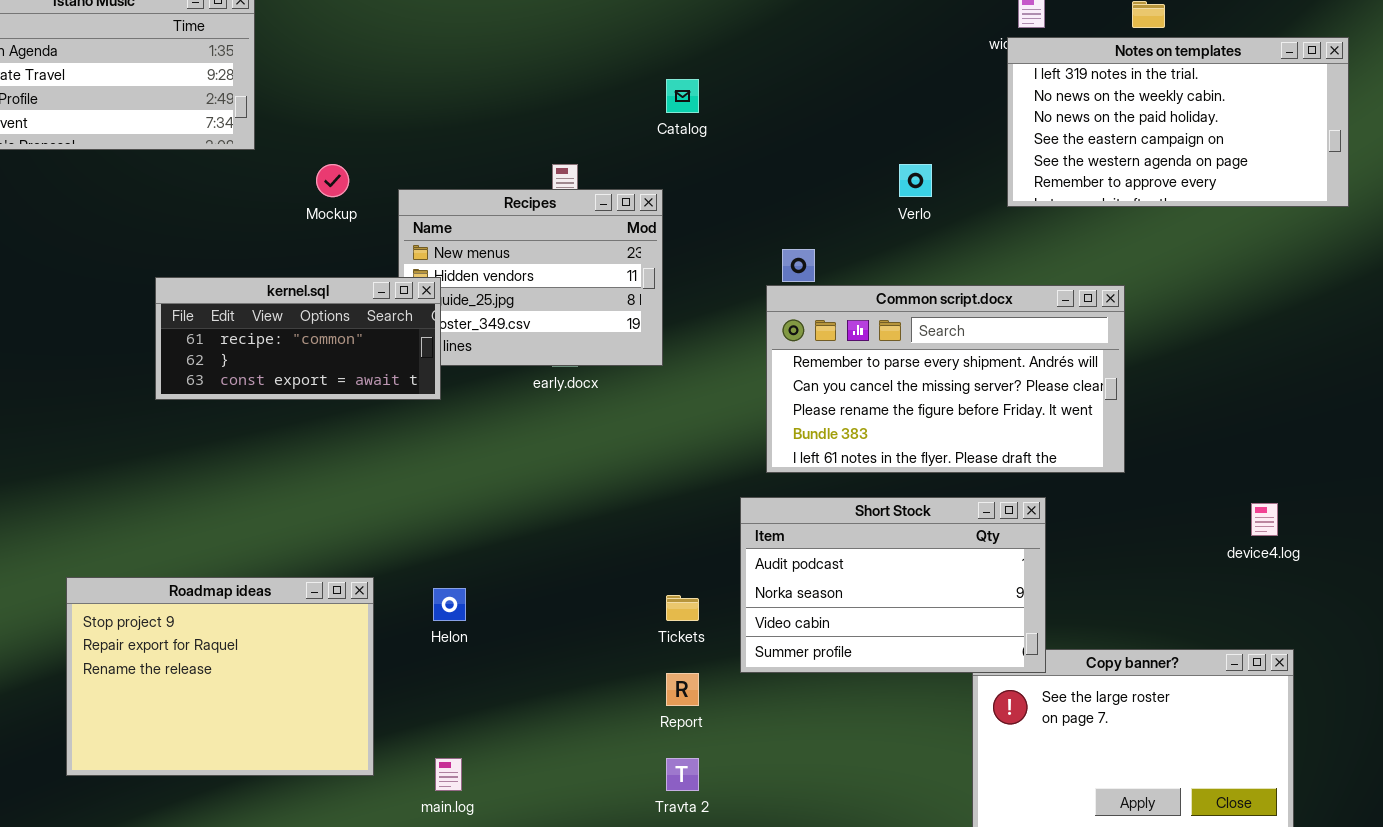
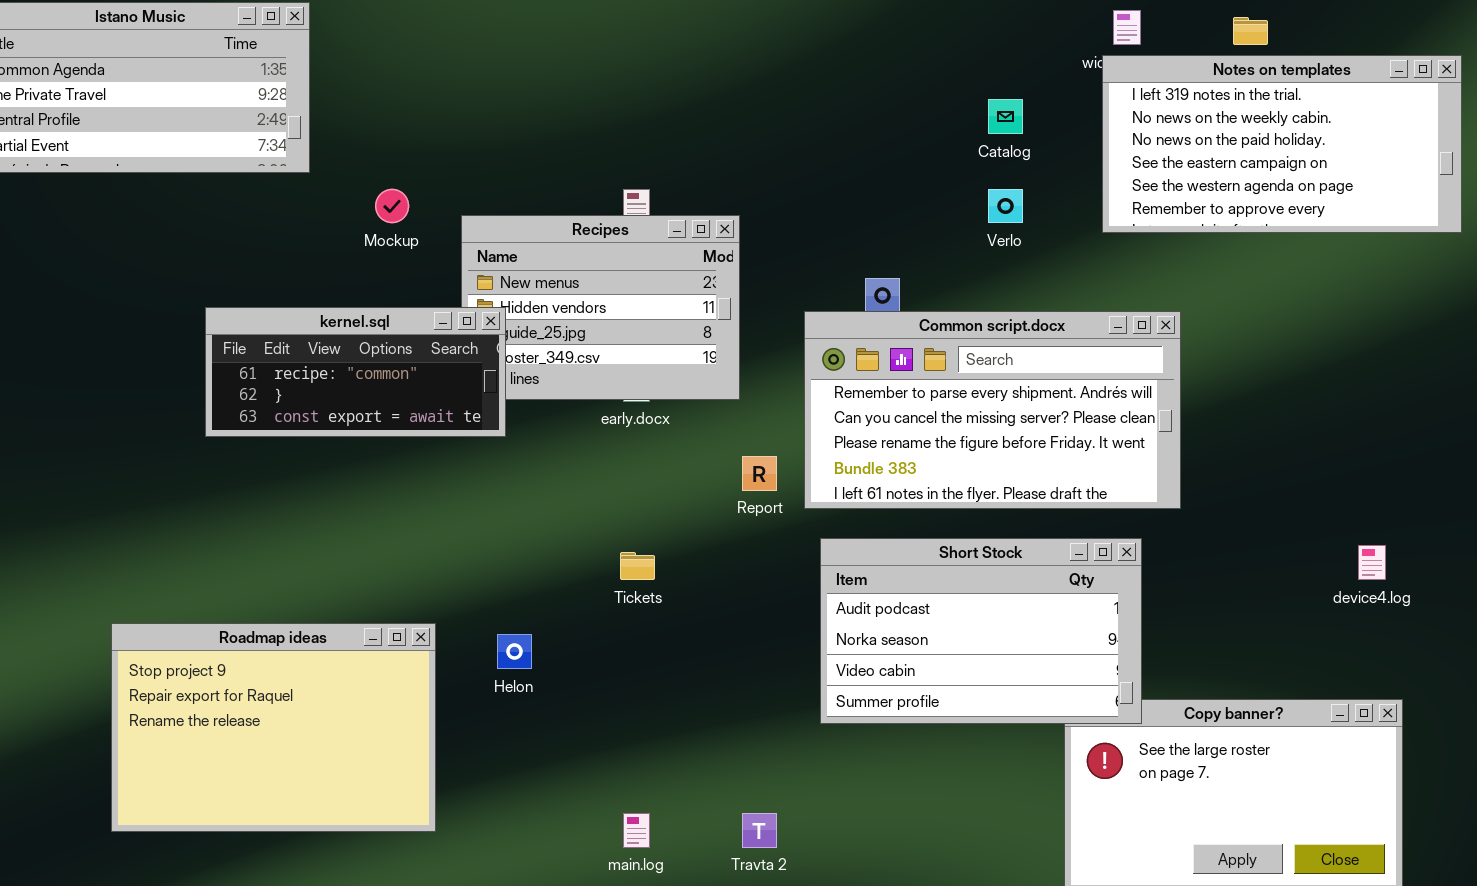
Catalog: [666,79,699,113] -> [988,99,1023,134], moved
Common script.docx: [766,285,1125,473] -> [804,311,1181,509], moved
Tickets: [666,595,699,621] -> [620,552,655,580], moved
Report: [666,673,699,706] -> [742,456,777,491], moved
main.log: [435,758,462,791] -> [623,813,650,848], moved

